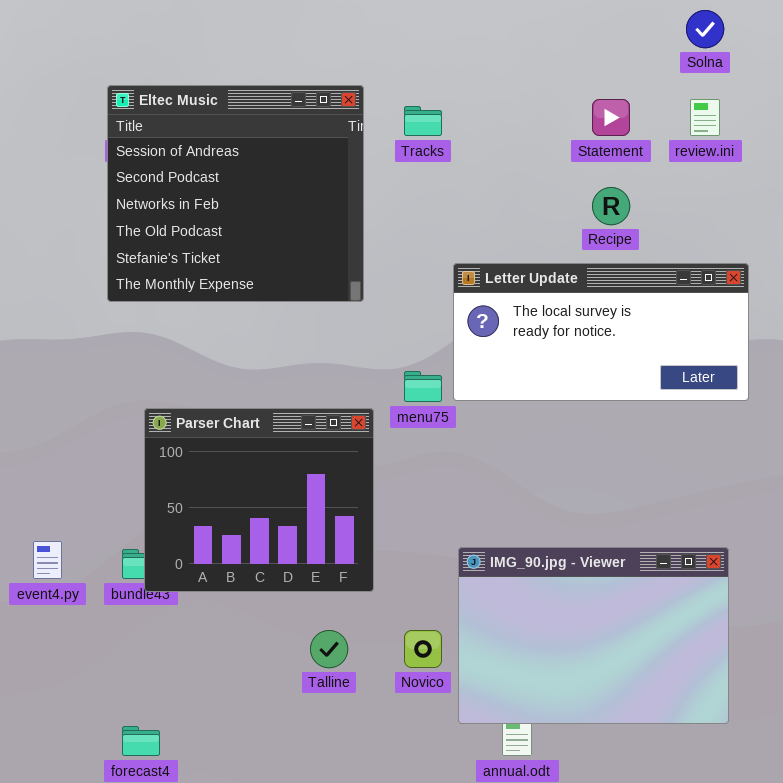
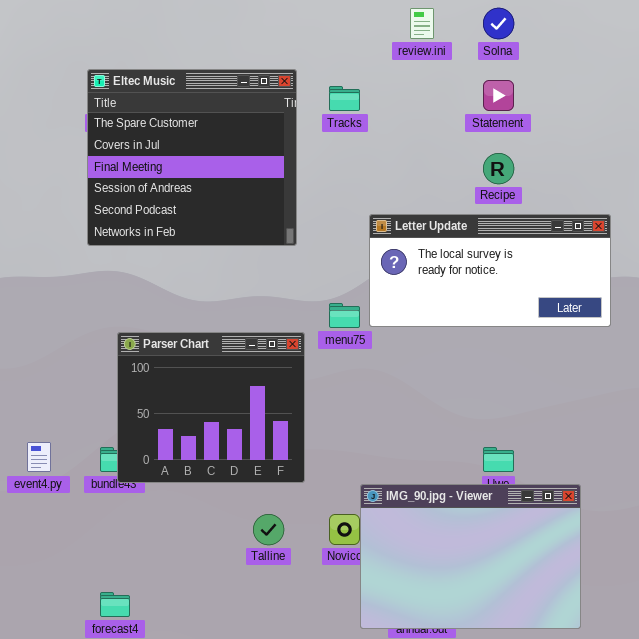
Solna: [686,10,724,48] -> [483,8,514,39], moved
Eltec Music: [107,85,364,302] -> [87,69,297,246], scrolled up 3 rows
review.ini: [690,99,720,136] -> [410,8,434,39], moved
IMG_90.jpg - Viewer: [458,547,729,724] -> [360,484,581,629], moved

